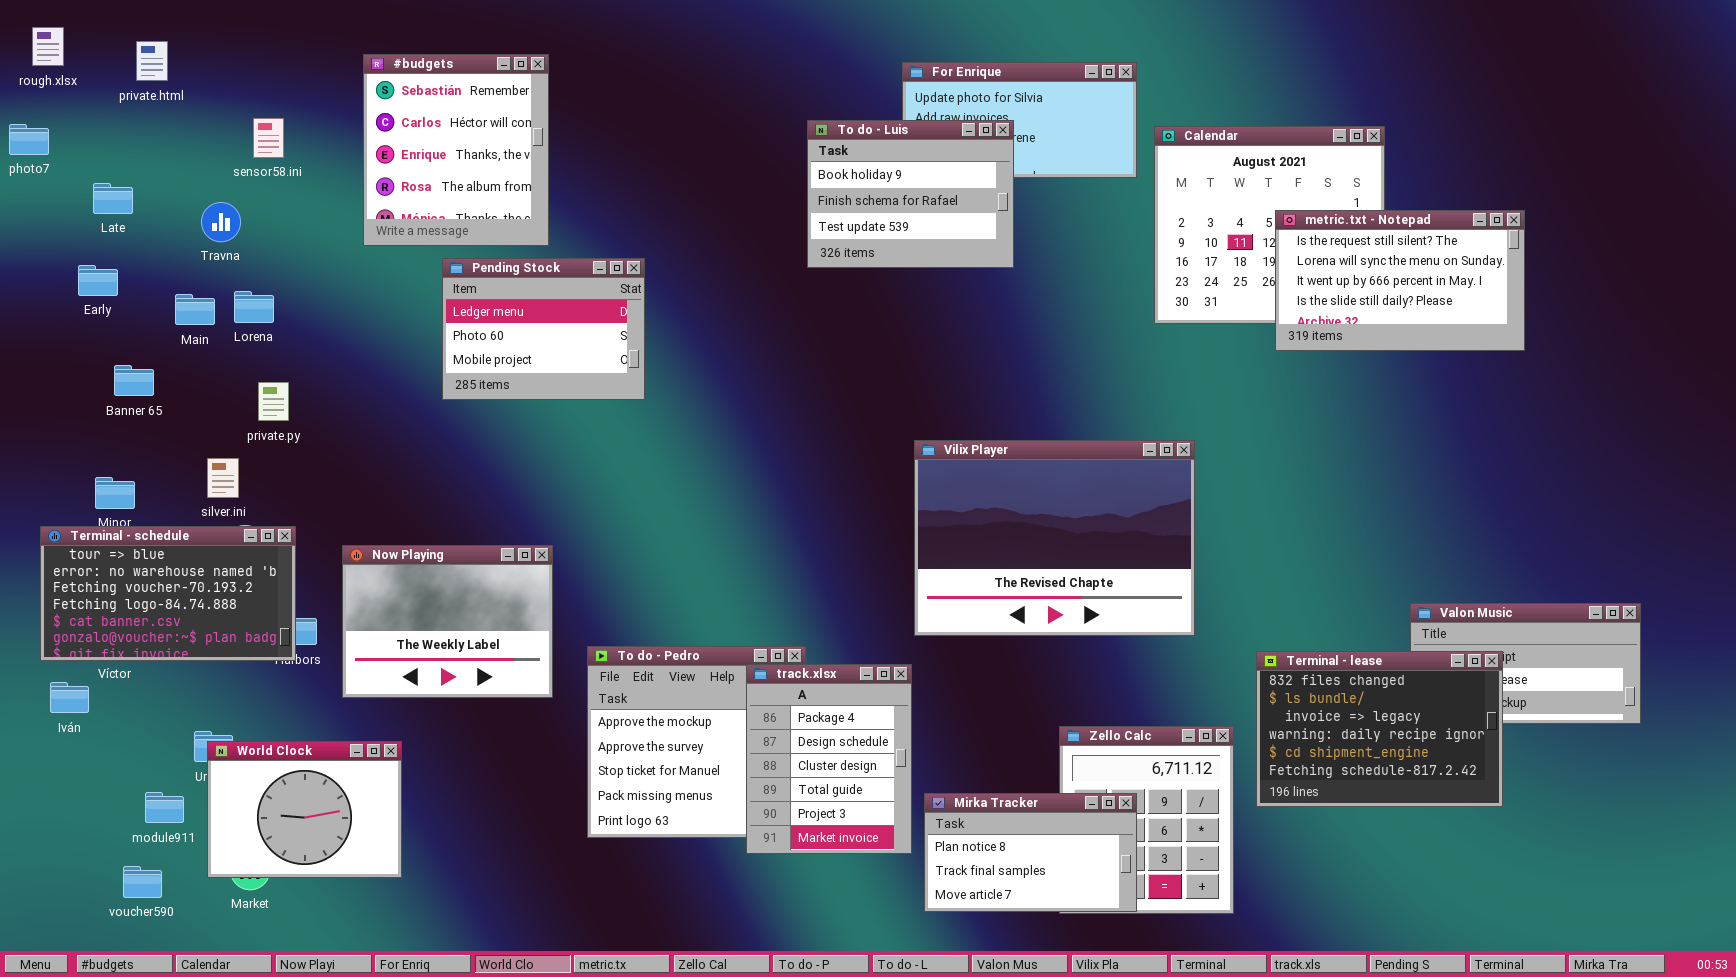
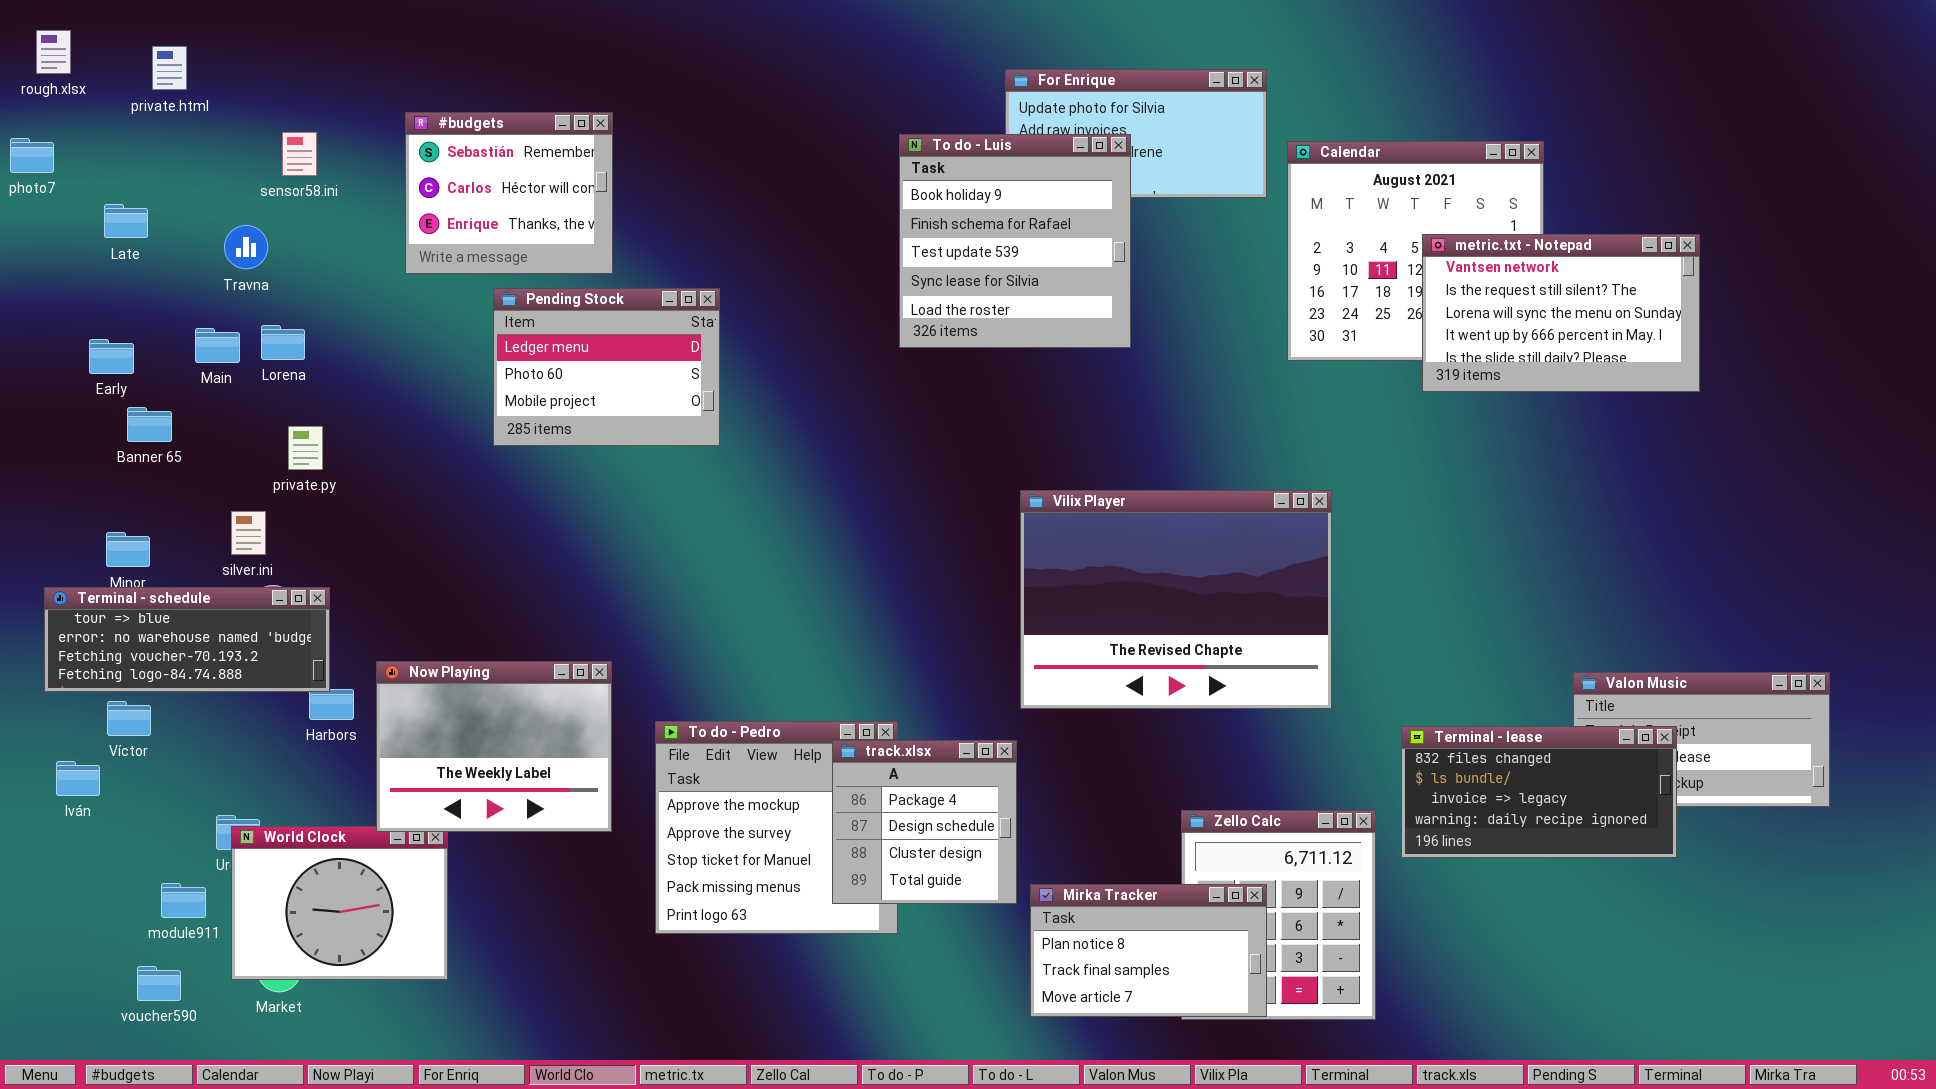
#budgets: [363,54,549,246] -> [405,112,613,274], resized
To do - Luis: [807,120,1014,268] -> [899,134,1131,348], resized
metric.txt - Notepad: [1275,210,1525,351] -> [1422,234,1700,392], scrolled up 1 row
Early: [78,265,118,296] -> [89,339,134,374], moved
Terminal - schedule: [40,526,296,661] -> [44,587,330,692], resized
Now Playing: [342,545,553,698] -> [376,661,612,832], moved
Terminal - lease: [1256,651,1503,807] -> [1401,726,1677,858], resized
track.xlsx: [746,664,912,854] -> [832,740,1017,904], resized

